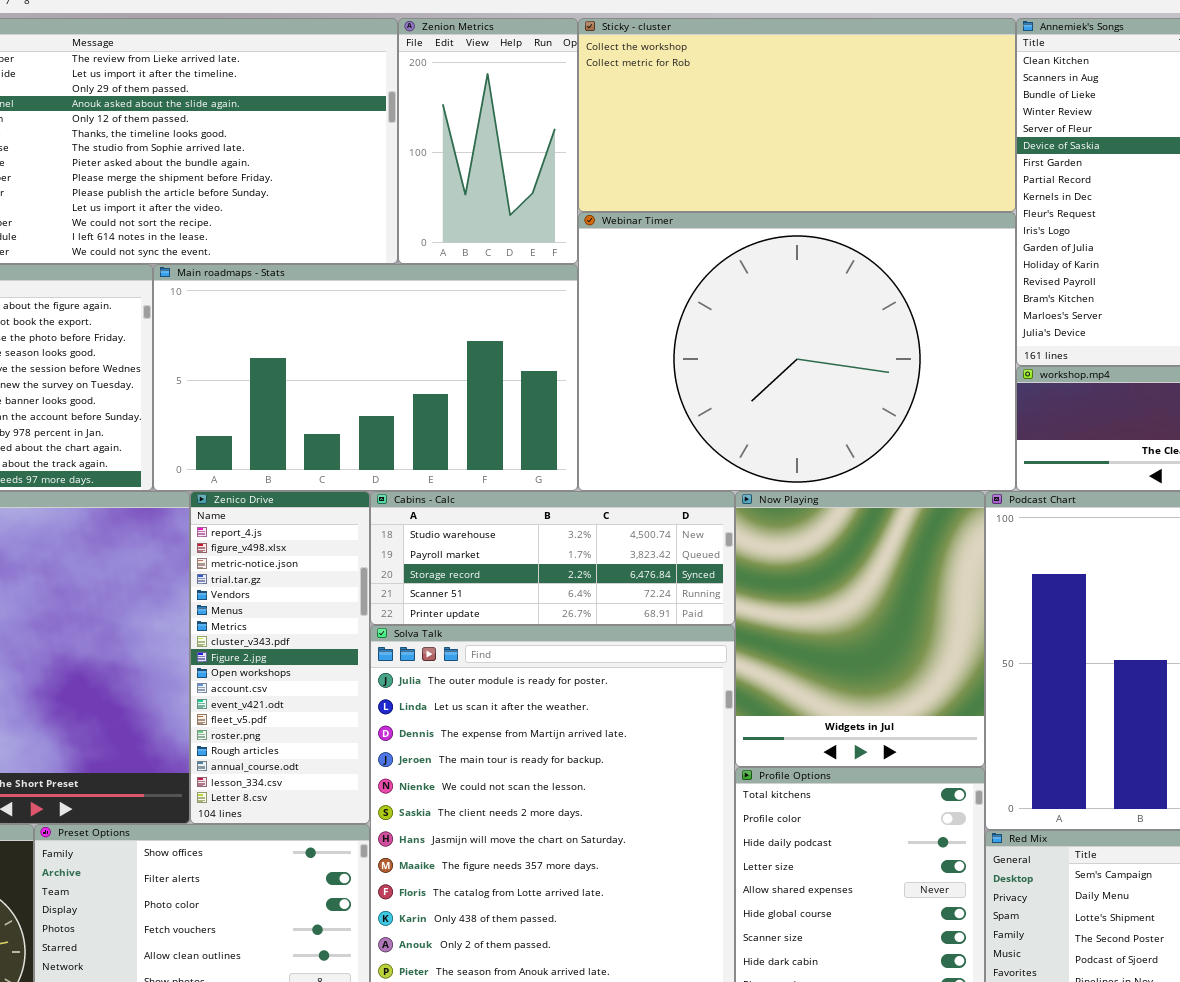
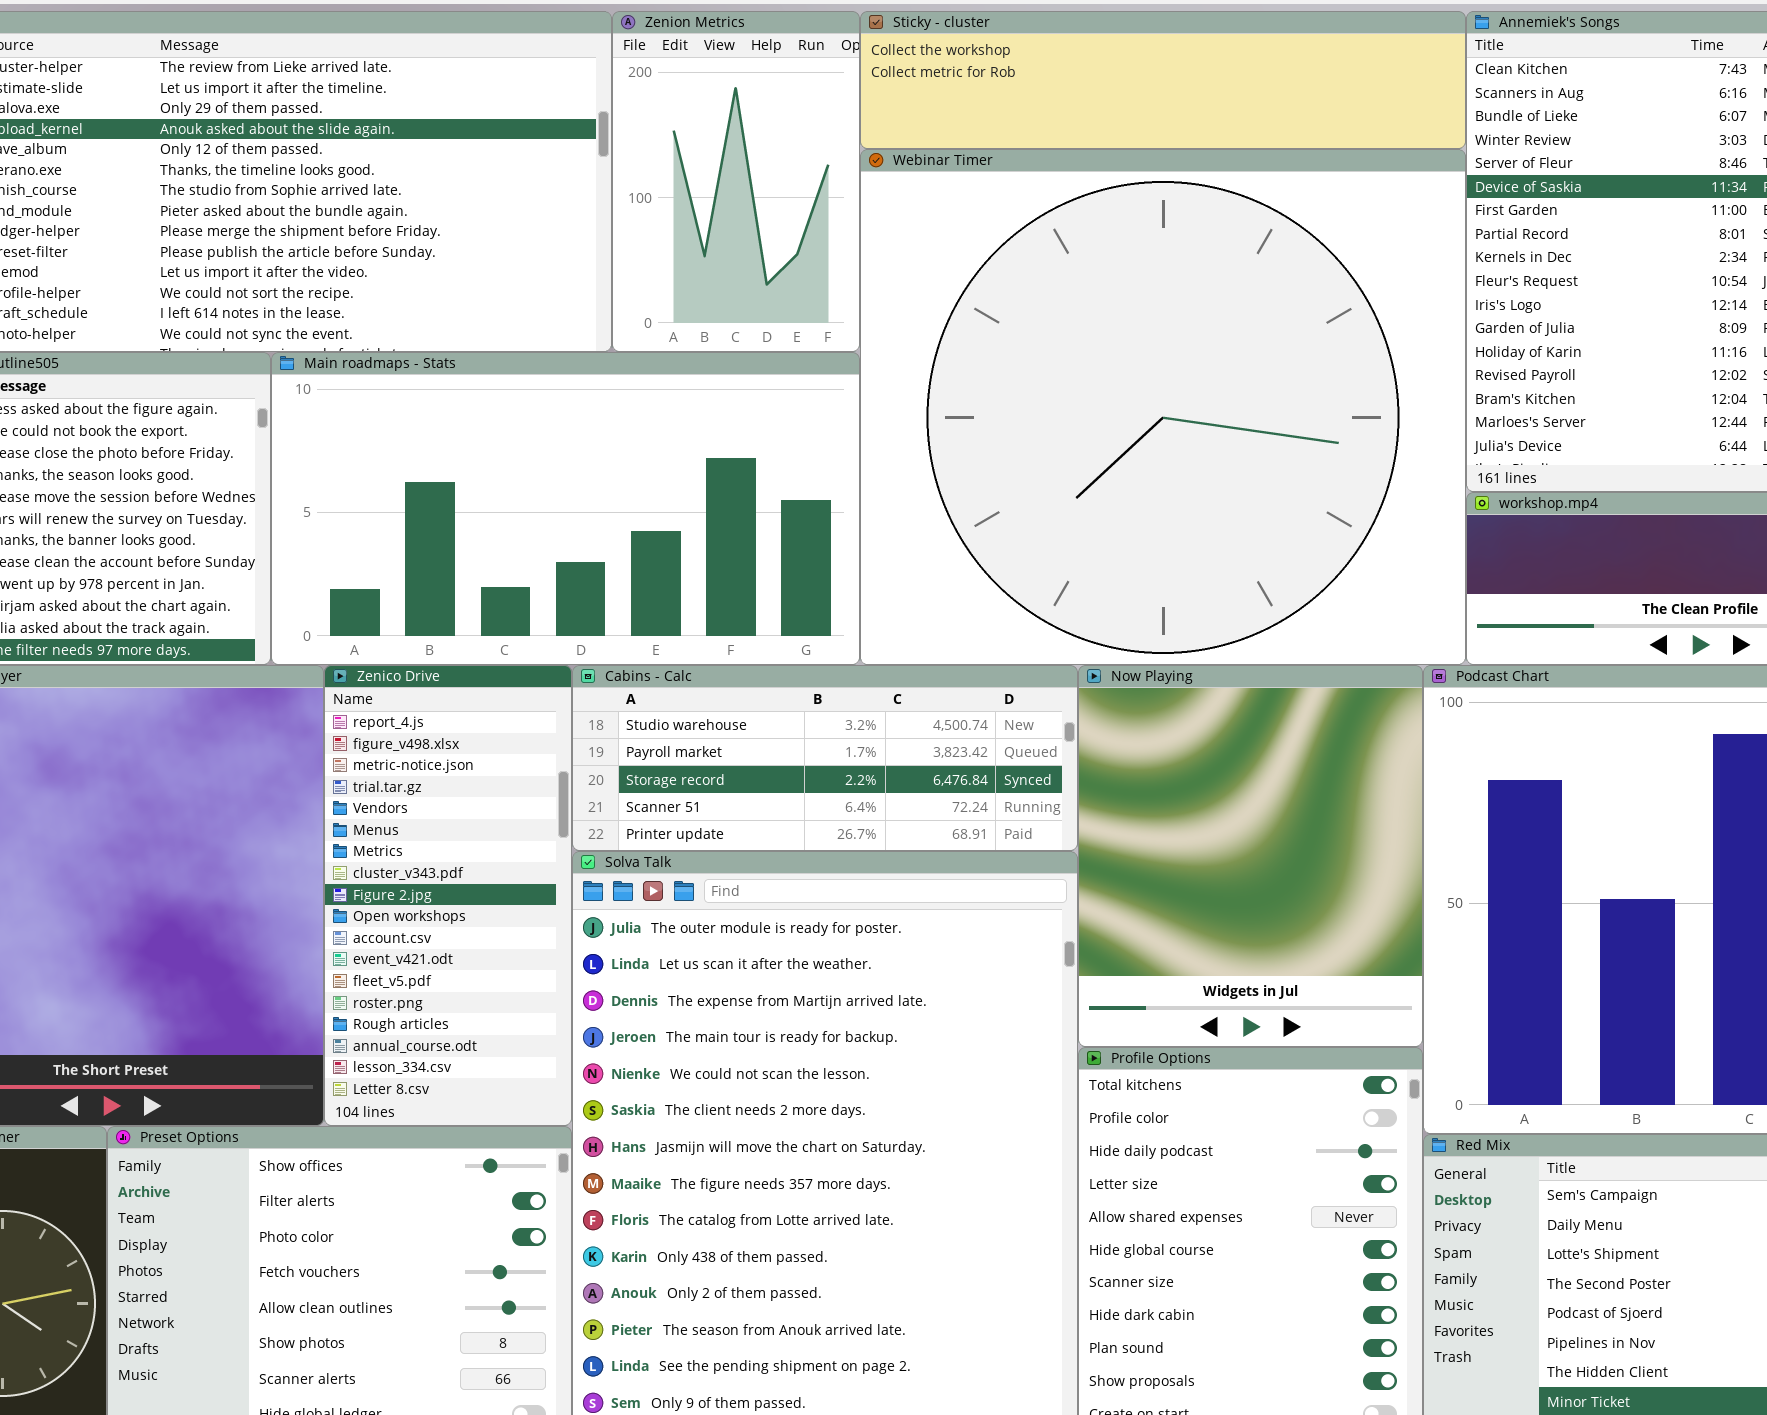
Sticky - cluster: [578,18,1016,212] -> [860,11,1466,149], resized
Webinar Timer: [578,212,1016,491] -> [860,149,1466,665], resized

